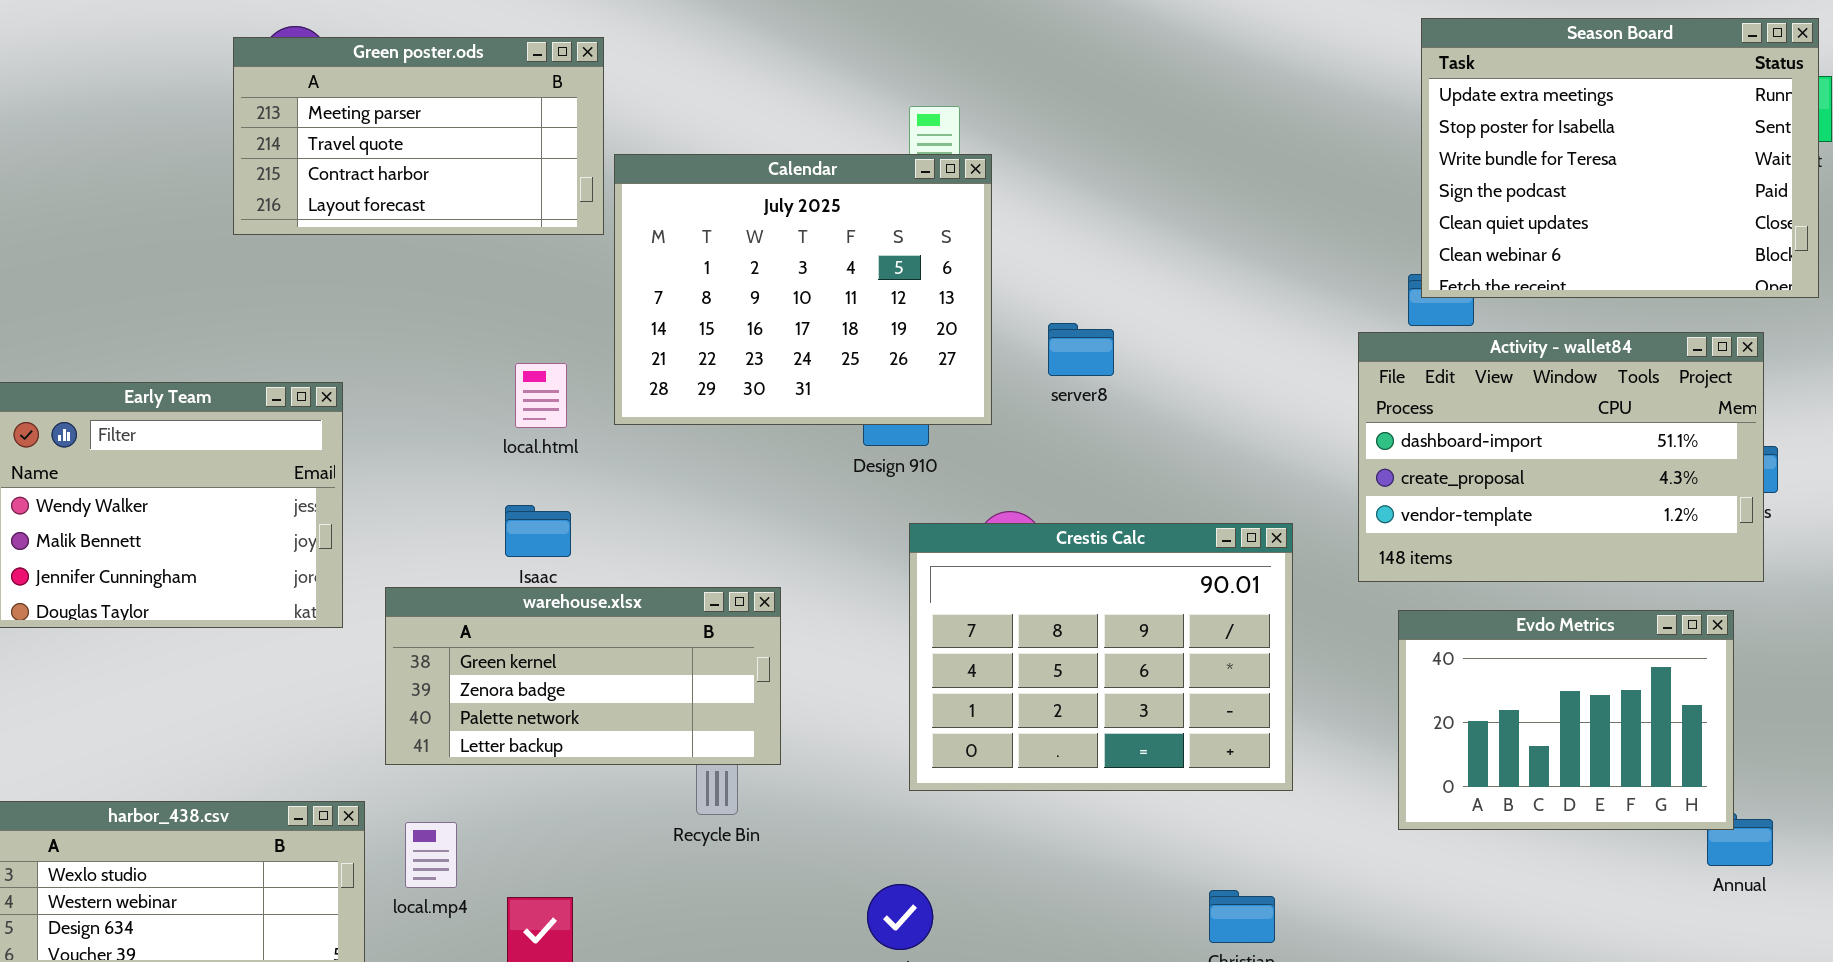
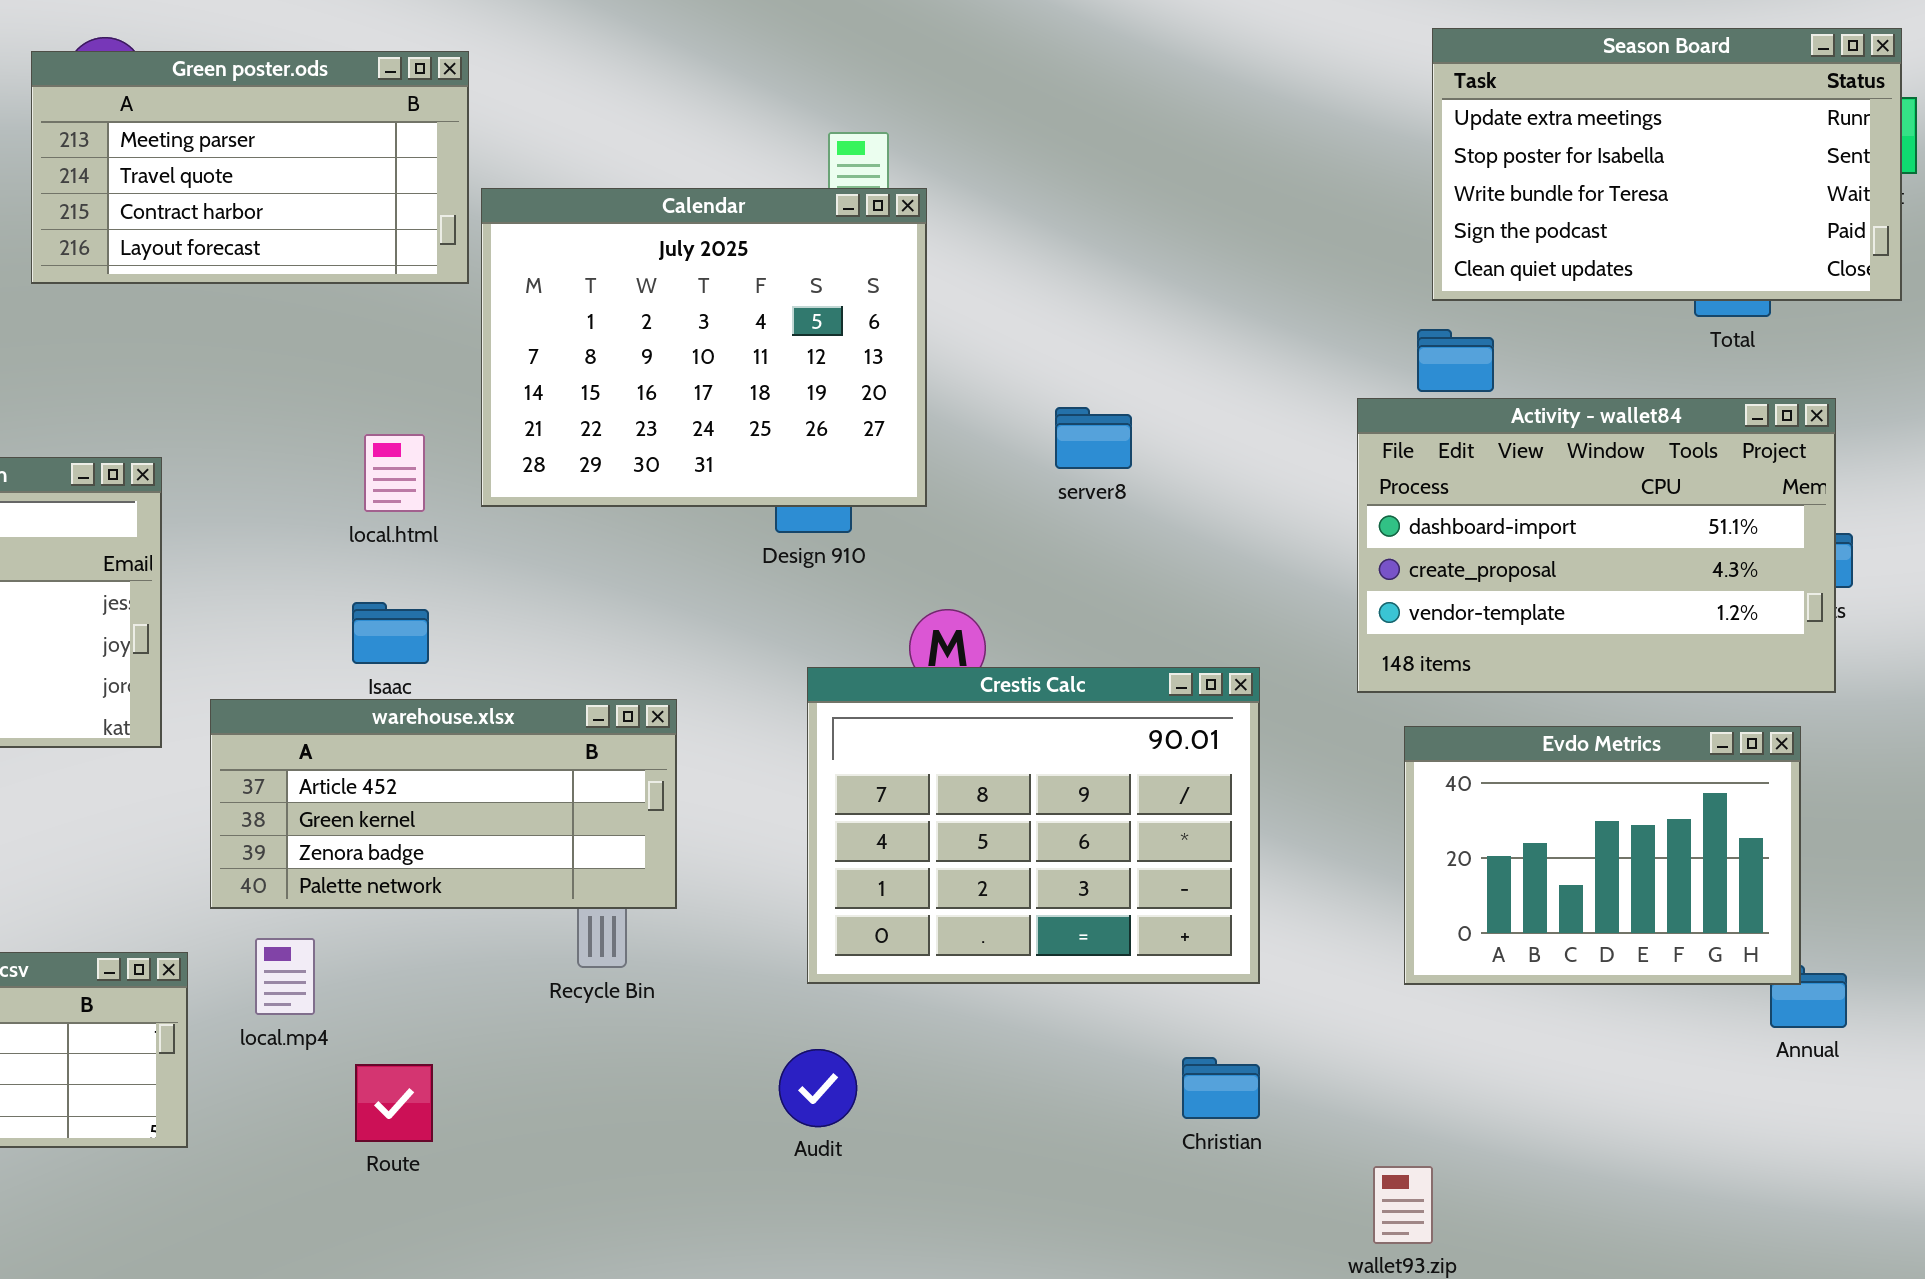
Season Board: [1421,18,1819,298] -> [1432,28,1902,301], resized
server8: [1048,323,1114,376] -> [1055,407,1132,469], moved
Crestis Calc: [909,523,1293,791] -> [807,667,1260,984], moved
warehouse.xlsx: [385,587,781,765] -> [210,699,677,909], scrolled up 1 row
local.mp4: [405,822,457,888] -> [255,938,315,1015], moved

